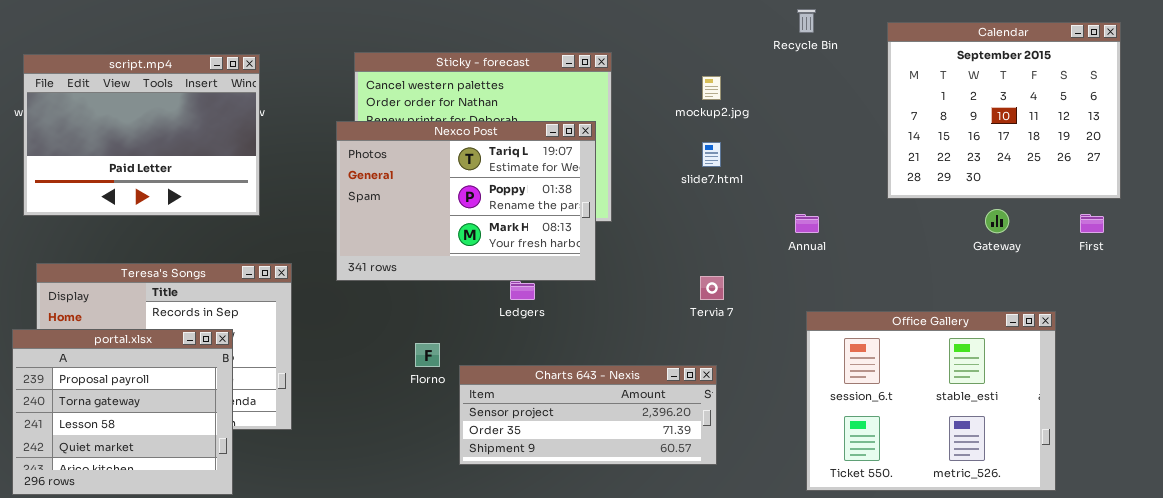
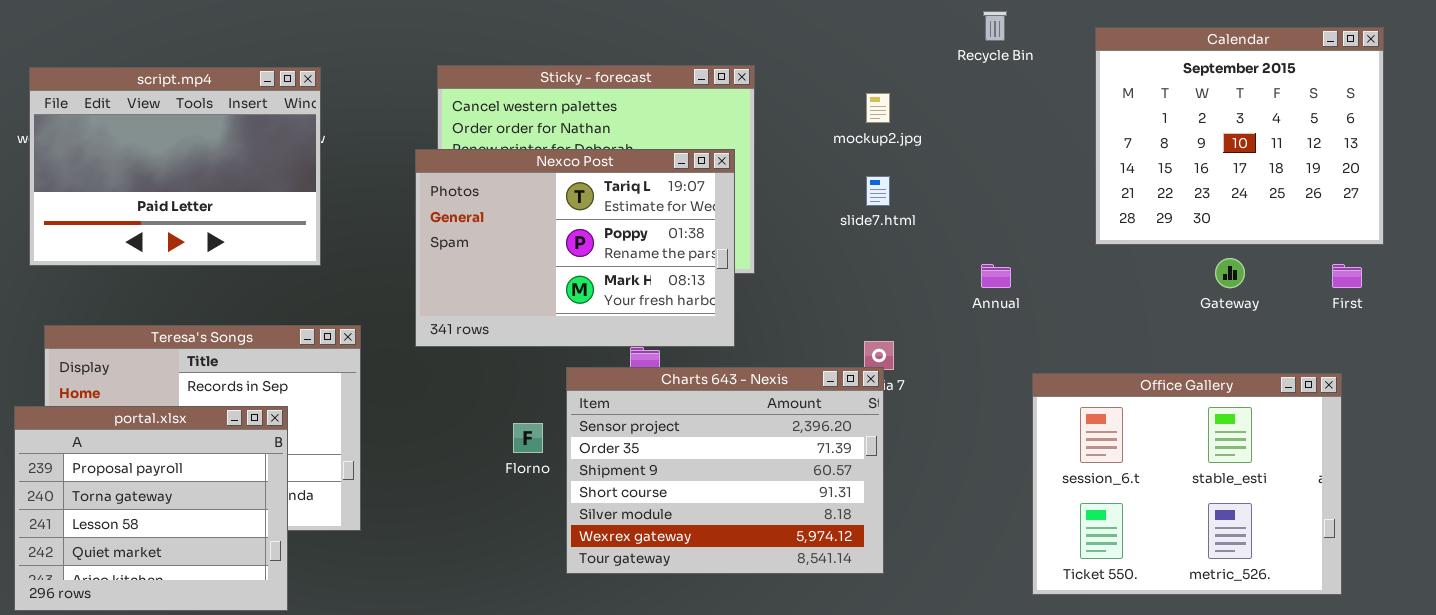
Office Gallery: [806,311,1056,491] -> [1032,373,1342,595], moved
Charts 643 - Nexis: [459,365,717,465] -> [566,367,884,574], resized

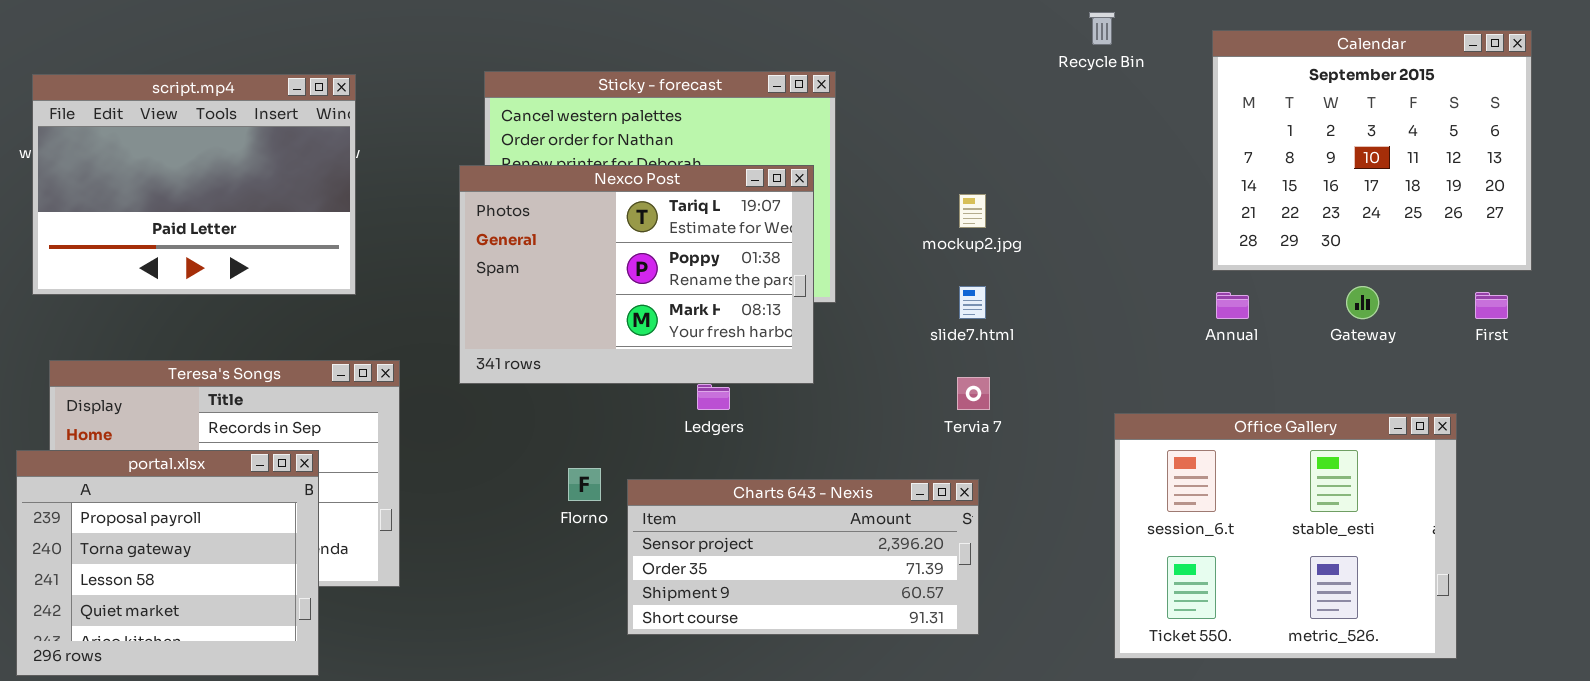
mockup2.jpg: [866,93,890,123] -> [959,194,986,228], moved
slide7.html: [866,176,890,206] -> [959,286,986,319], moved
Annual: [981,264,1011,288] -> [1216,292,1249,319], moved
Charts 643 - Nexis: [566,367,884,574] -> [627,479,979,635], resized
Office Gallery: [1032,373,1342,595] -> [1114,413,1457,659], moved

